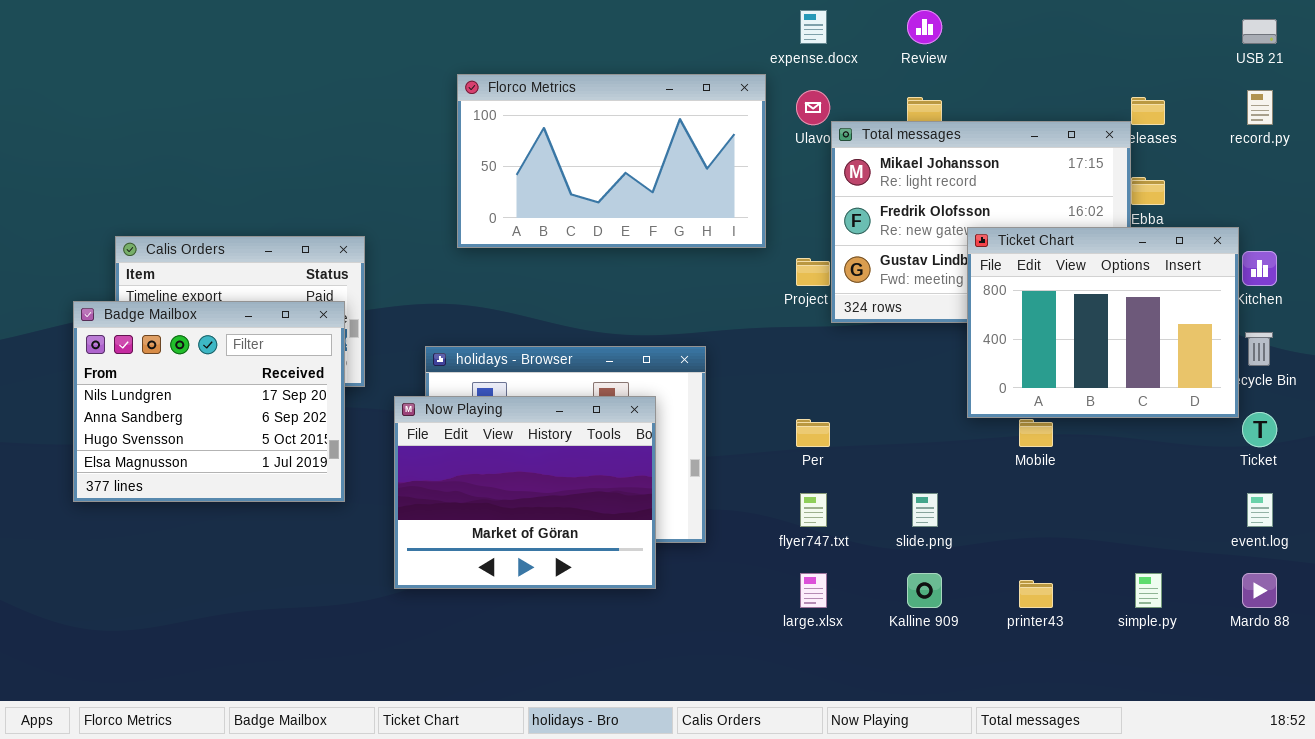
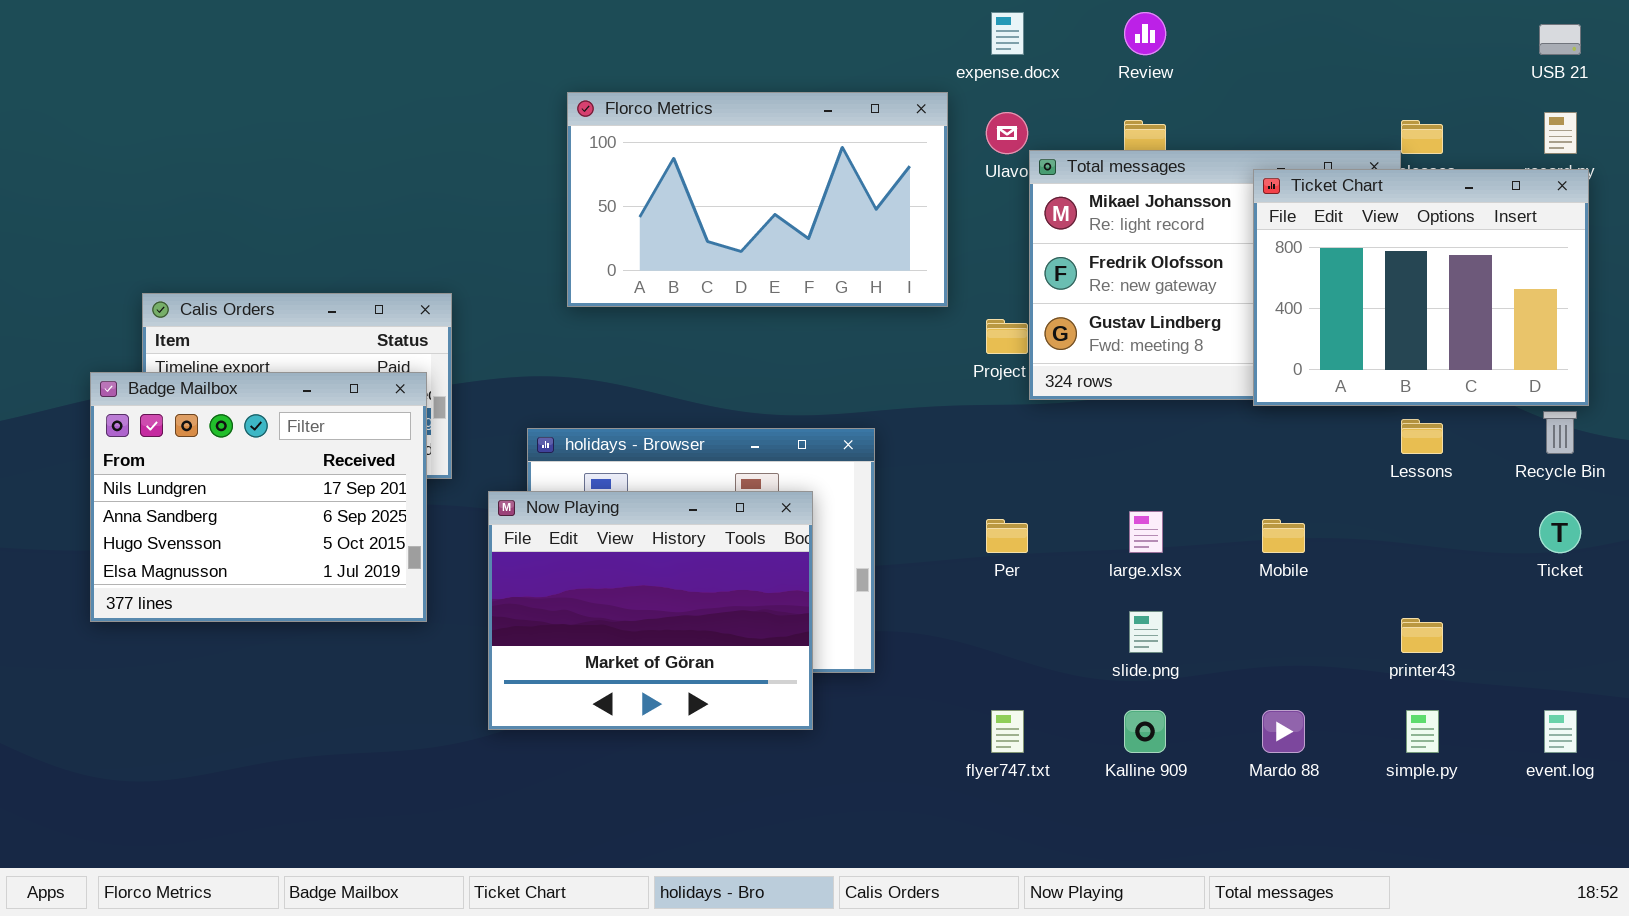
Ticket Chart: [967,227,1239,418] -> [1253,169,1589,406], moved
flyer747.txt: [800,493,827,527] -> [991,710,1024,753], moved
event.log: [1247,493,1273,527] -> [1544,710,1577,753], moved
large.xlsx: [800,573,827,608] -> [1129,511,1163,553], moved
Mardo 88: [1242,573,1277,608] -> [1262,710,1305,753], moved
printer43: [1019,580,1053,608] -> [1401,618,1443,653], moved

